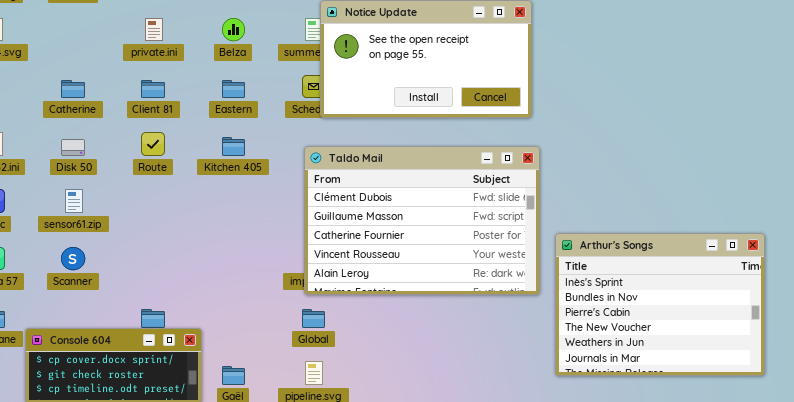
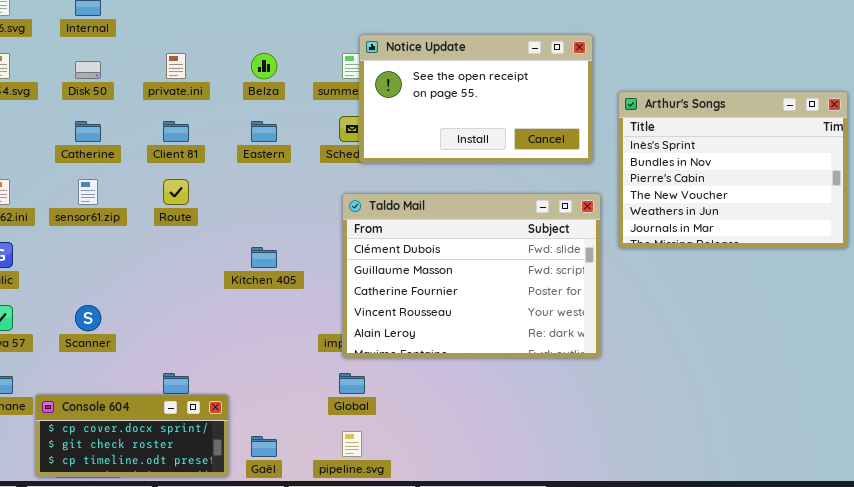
Kitchen 405: [222,137,245,156] -> [251,247,277,268], moved
Disk 50: [61,139,85,156] -> [75,61,101,79], moved
sensor61.zip: [65,189,83,213] -> [78,179,98,205], moved
Arthur's Songs: [555,233,765,376] -> [618,91,848,248], moved

